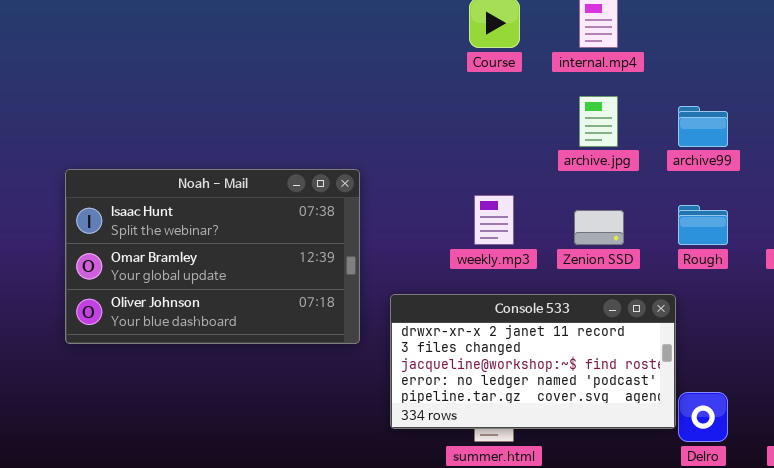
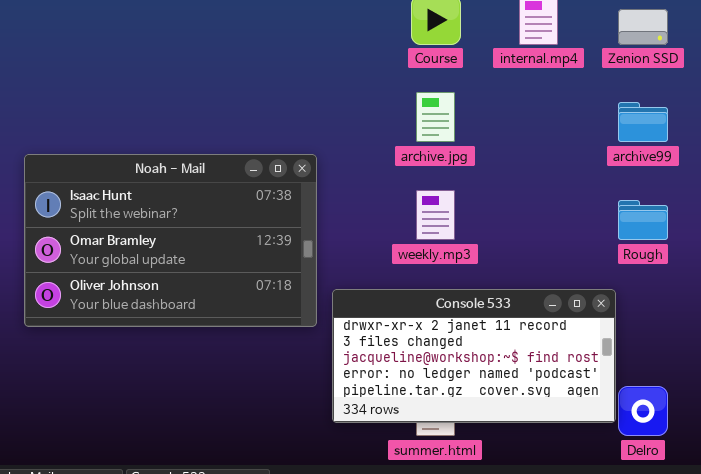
archive.jpg: [579,96,618,147] -> [416,92,455,142], moved
Noah - Mail: [65,169,360,344] -> [24,154,317,327], moved
Zenion SSD: [574,210,624,245] -> [618,9,668,45], moved

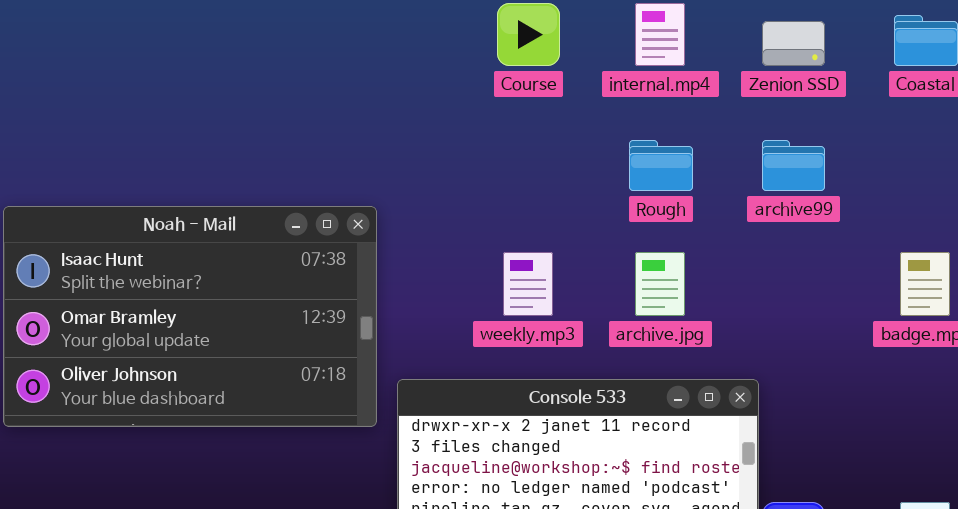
archive.jpg: [416,92,455,142] -> [635,252,685,316], moved
Rough: [618,200,668,240] -> [629,140,693,191], moved

